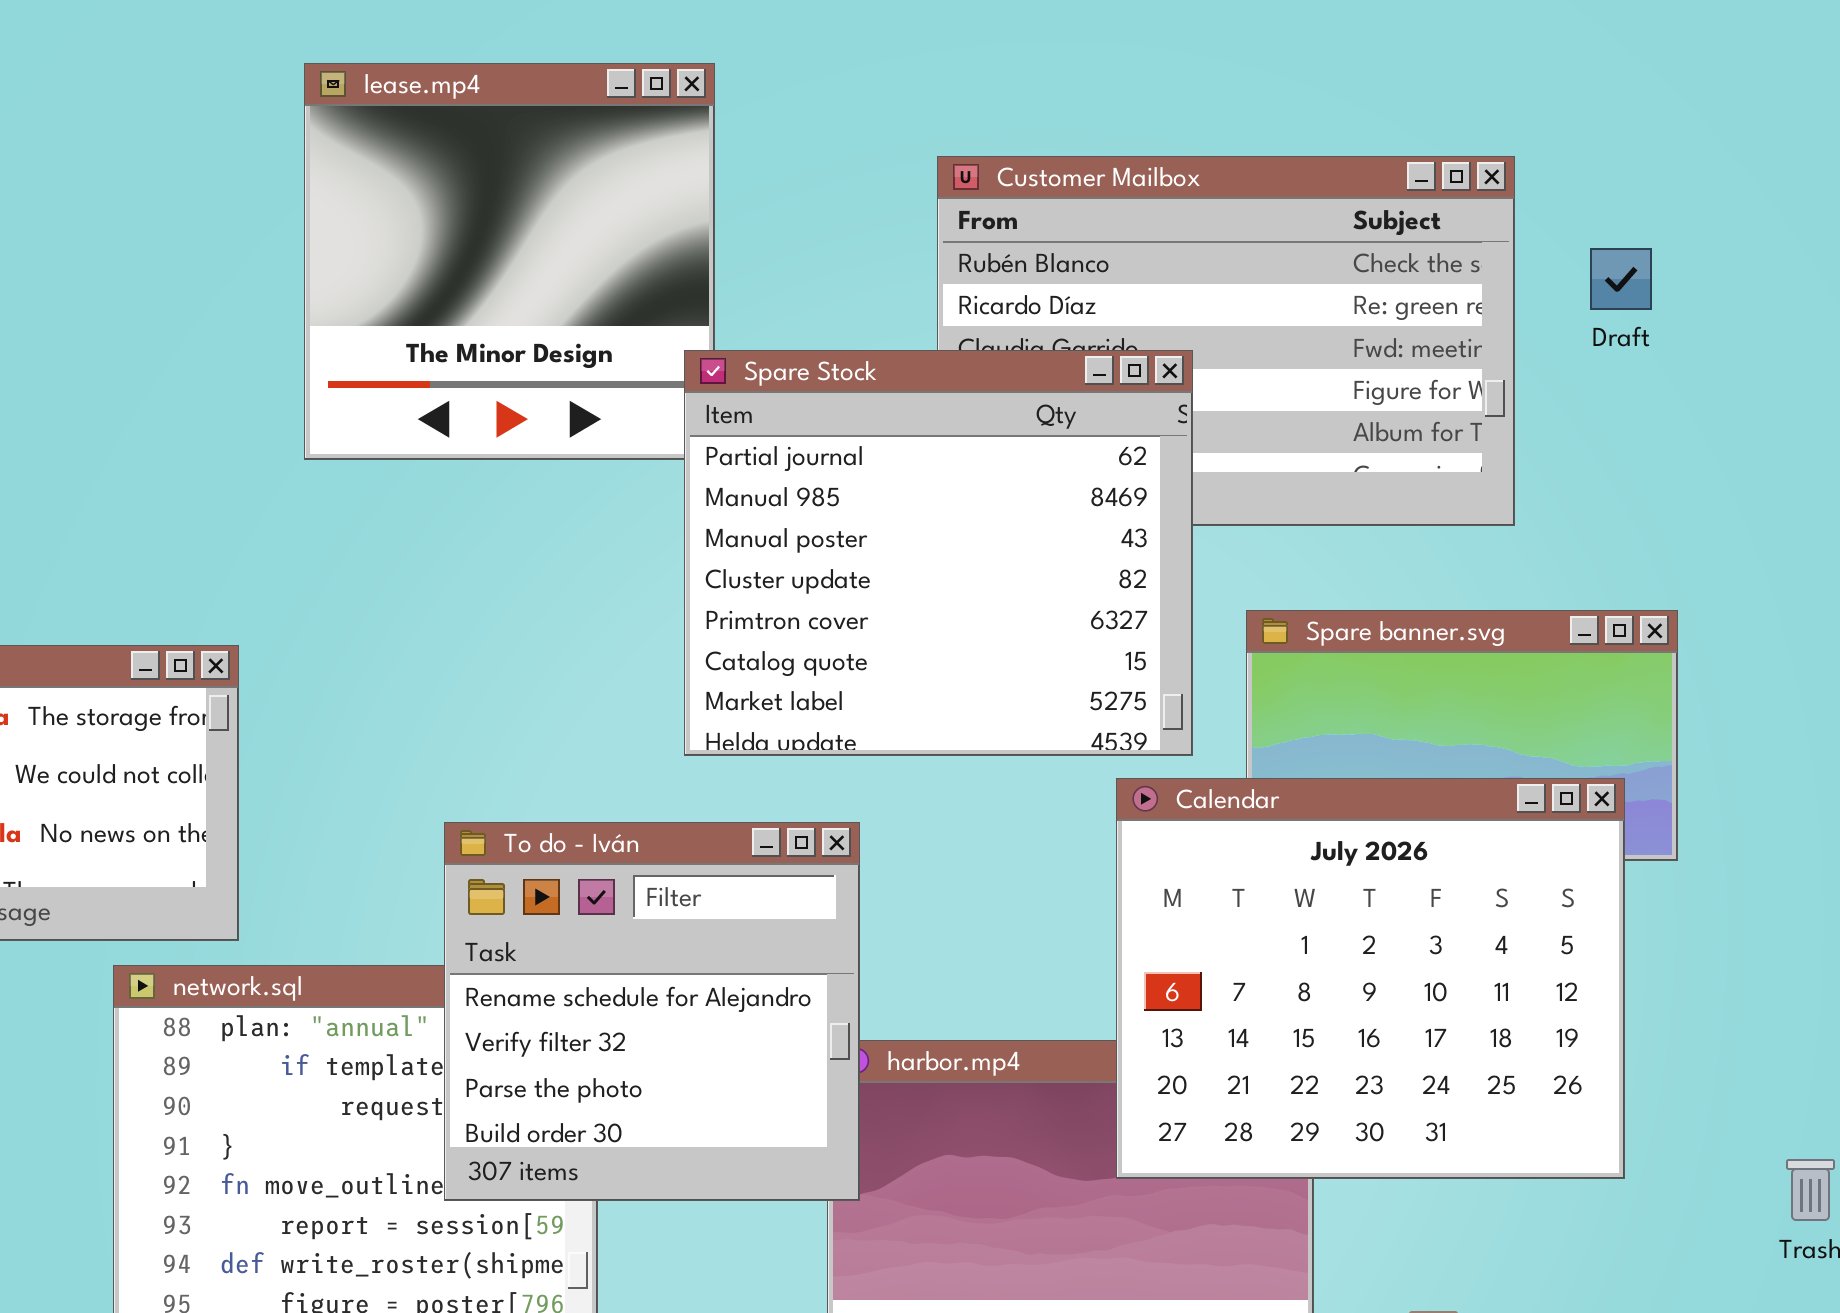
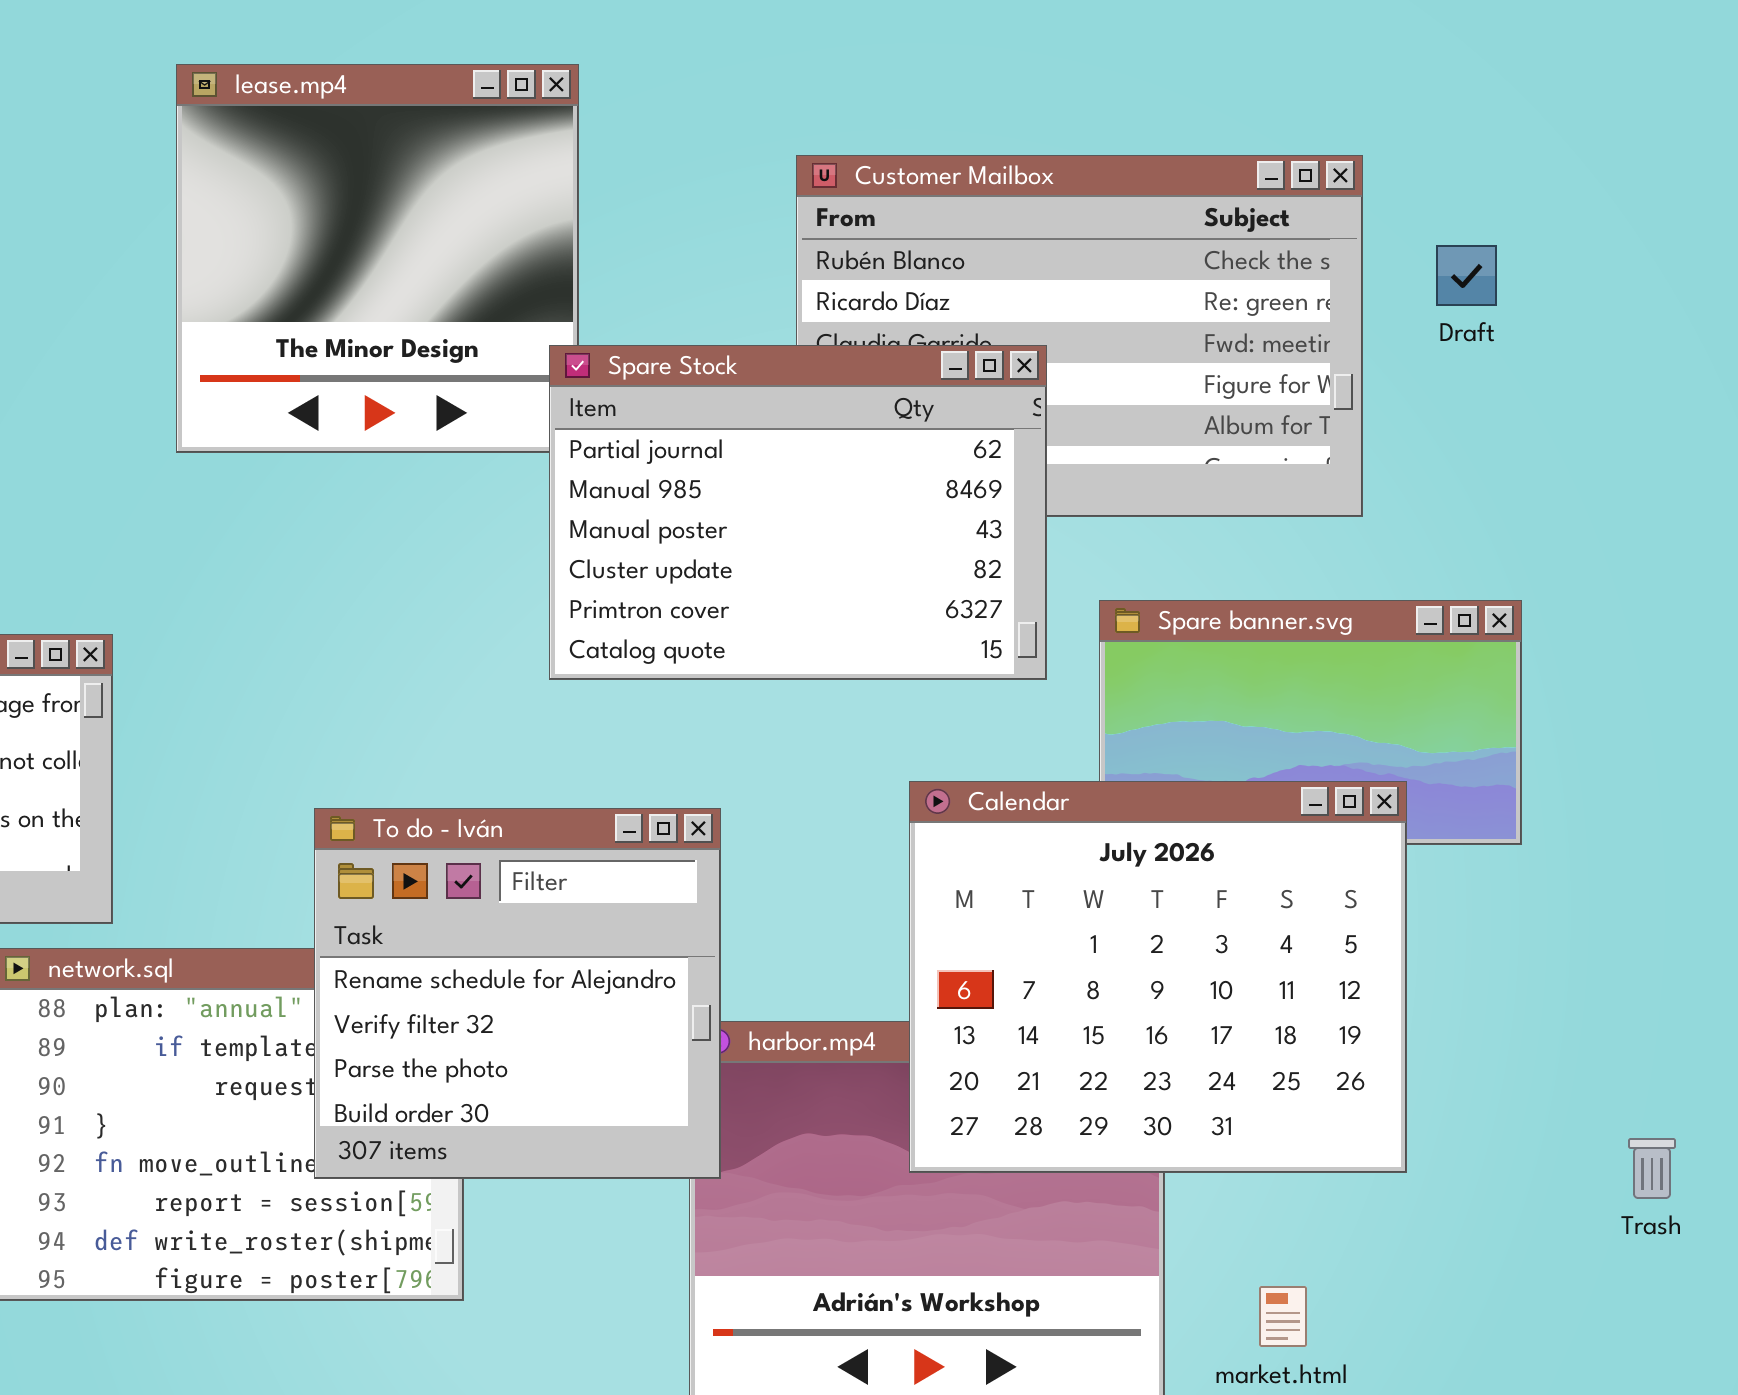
Spare Stock: [684,350,1193,756] -> [549,345,1047,680], resized
Calendar: [1116,778,1625,1179] -> [909,781,1407,1173], moved

